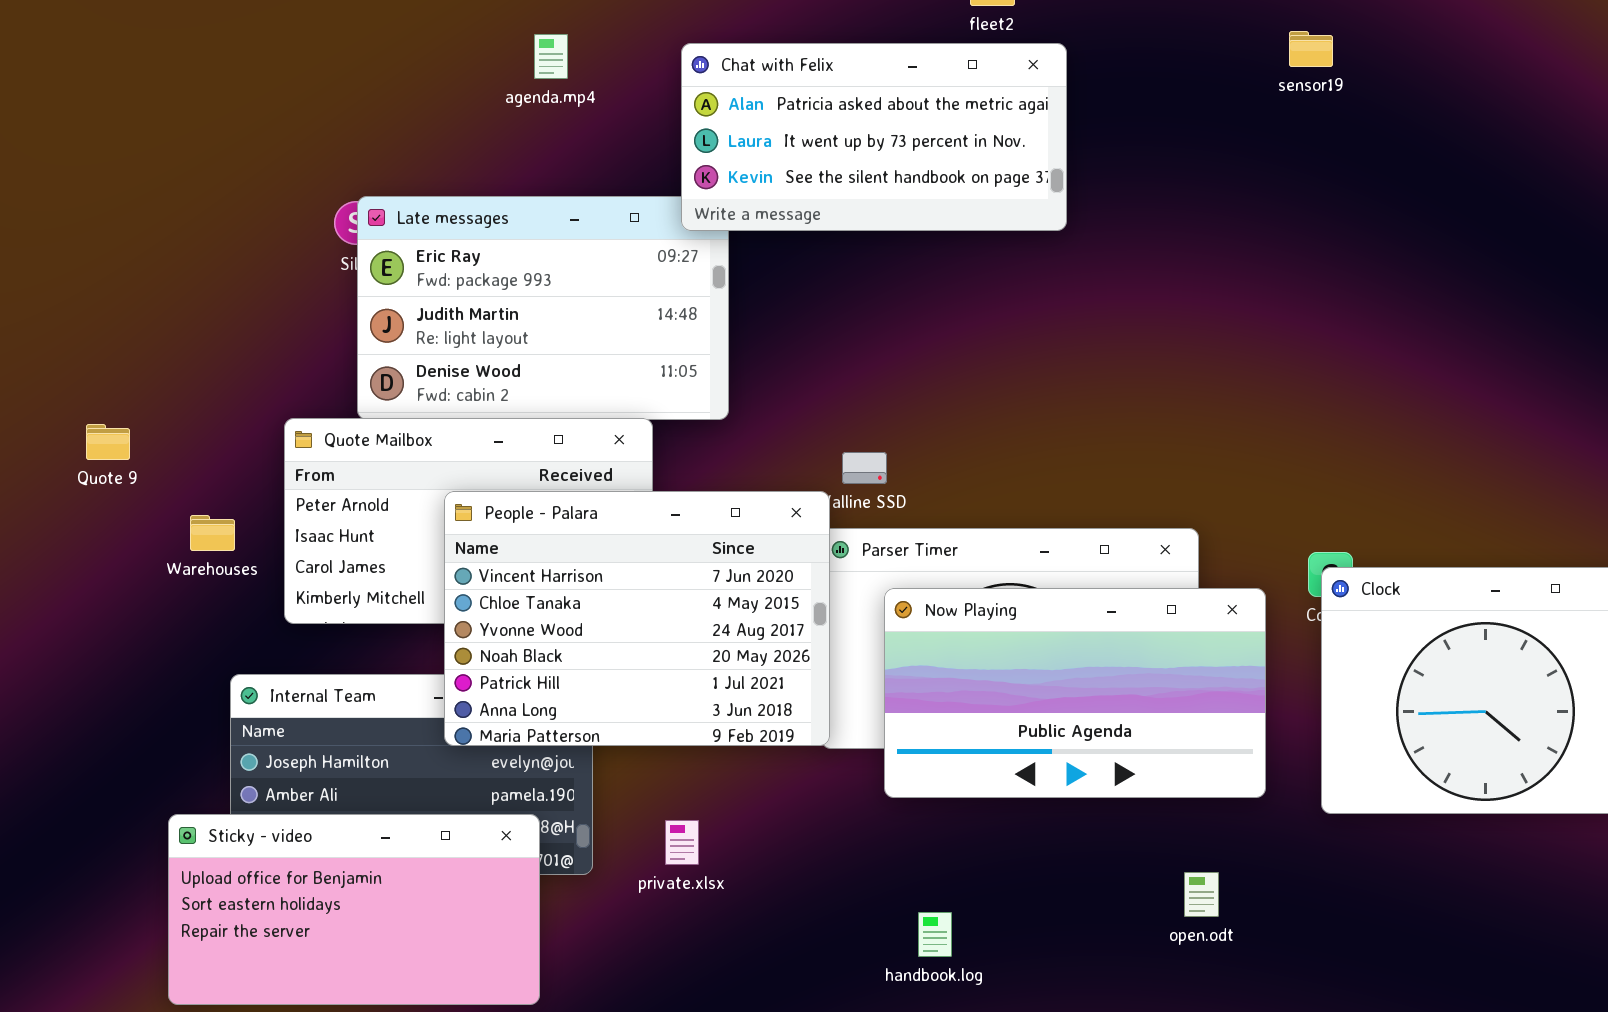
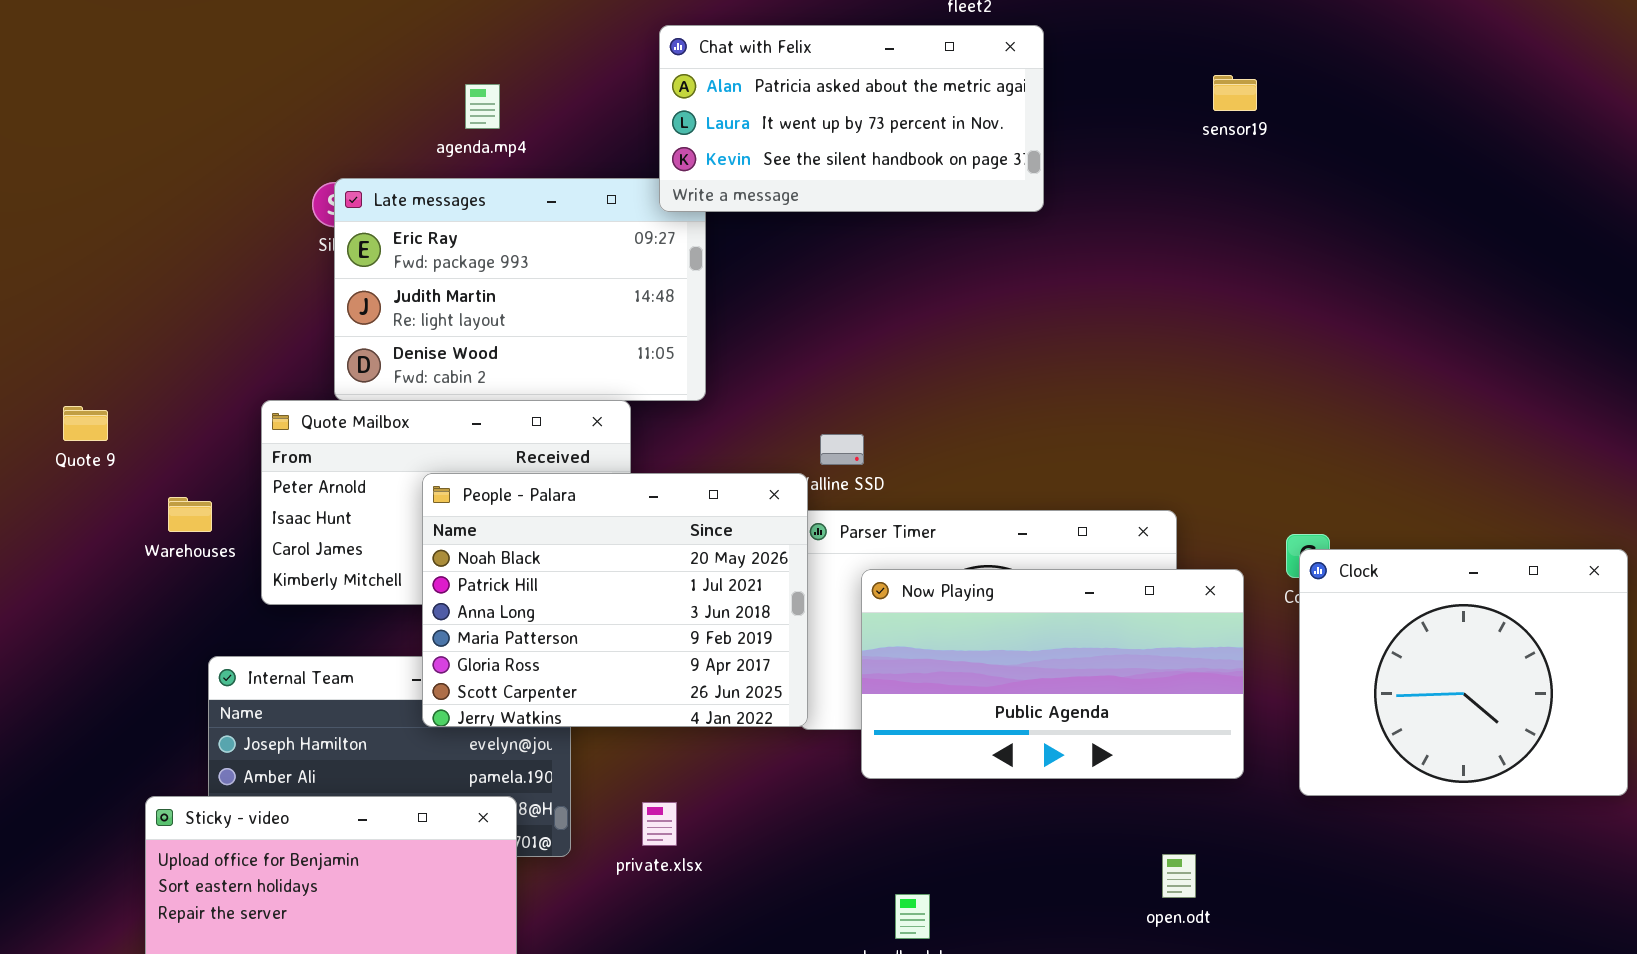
sensor19: [1289,31,1333,67] -> [1213,75,1257,111], moved
agenda.mp4: [534,34,568,79] -> [465,84,500,129], moved
People - Palara: [444,491,830,746] -> [422,473,808,727], scrolled down 3 rows

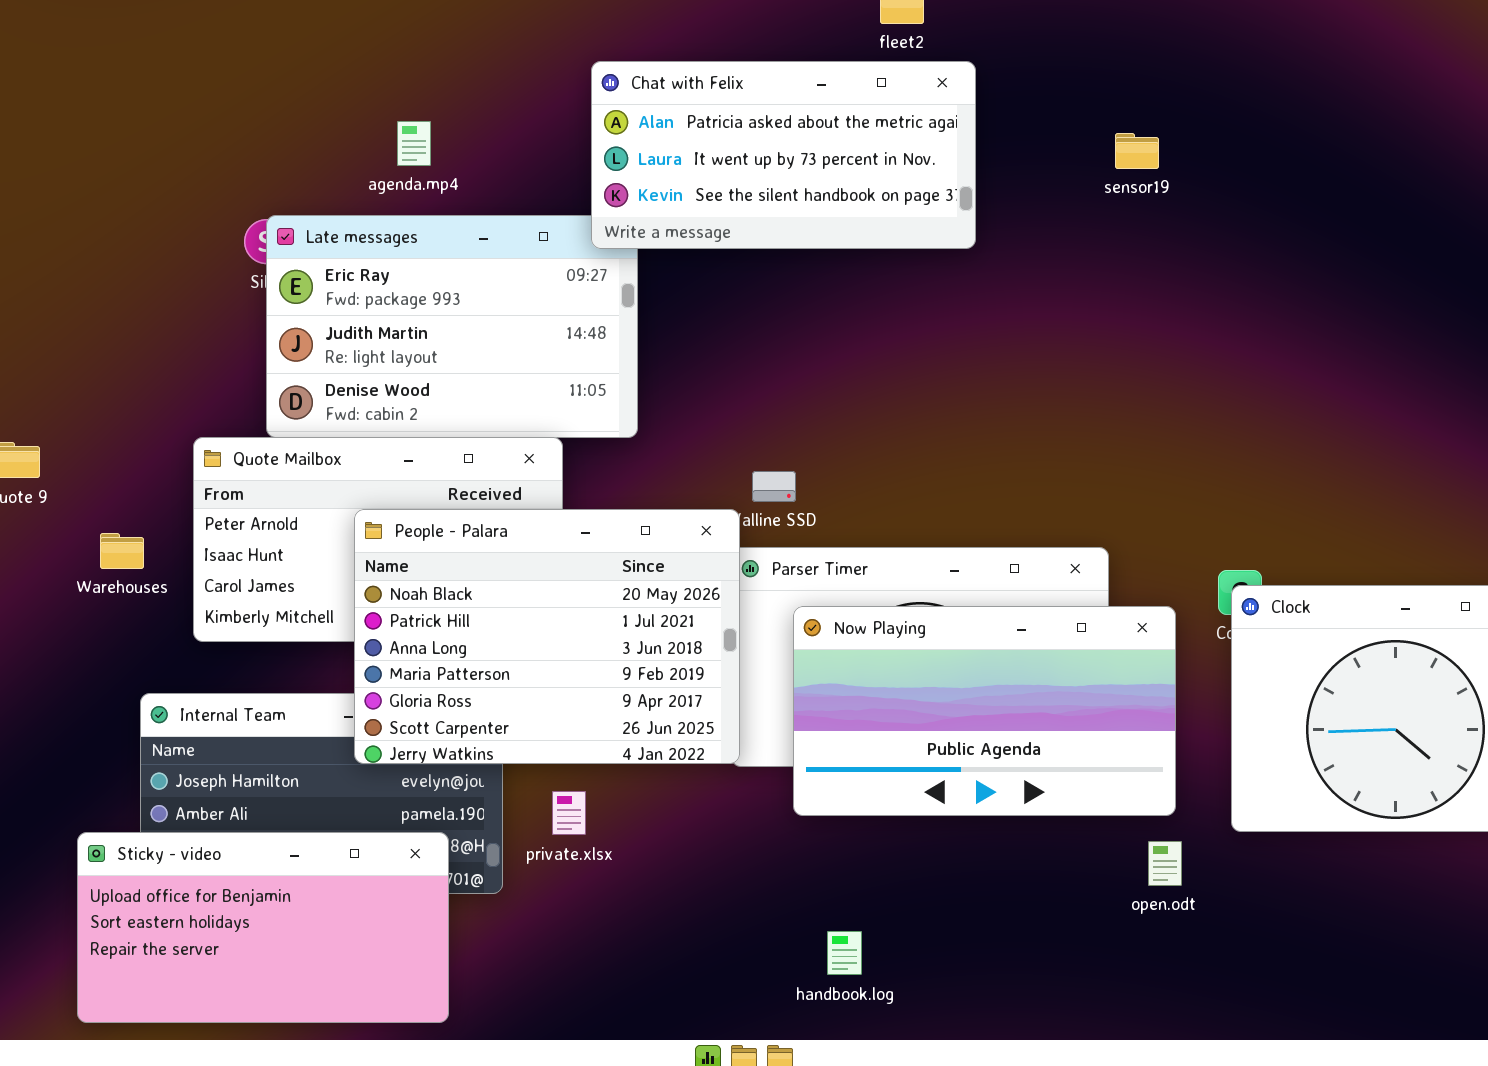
sensor19: [1213,75,1257,111] -> [1115,133,1159,169], moved
private.xlsx: [642,802,677,846] -> [552,791,586,835], moved
open.odt: [1162,854,1196,898] -> [1148,841,1182,886], moved

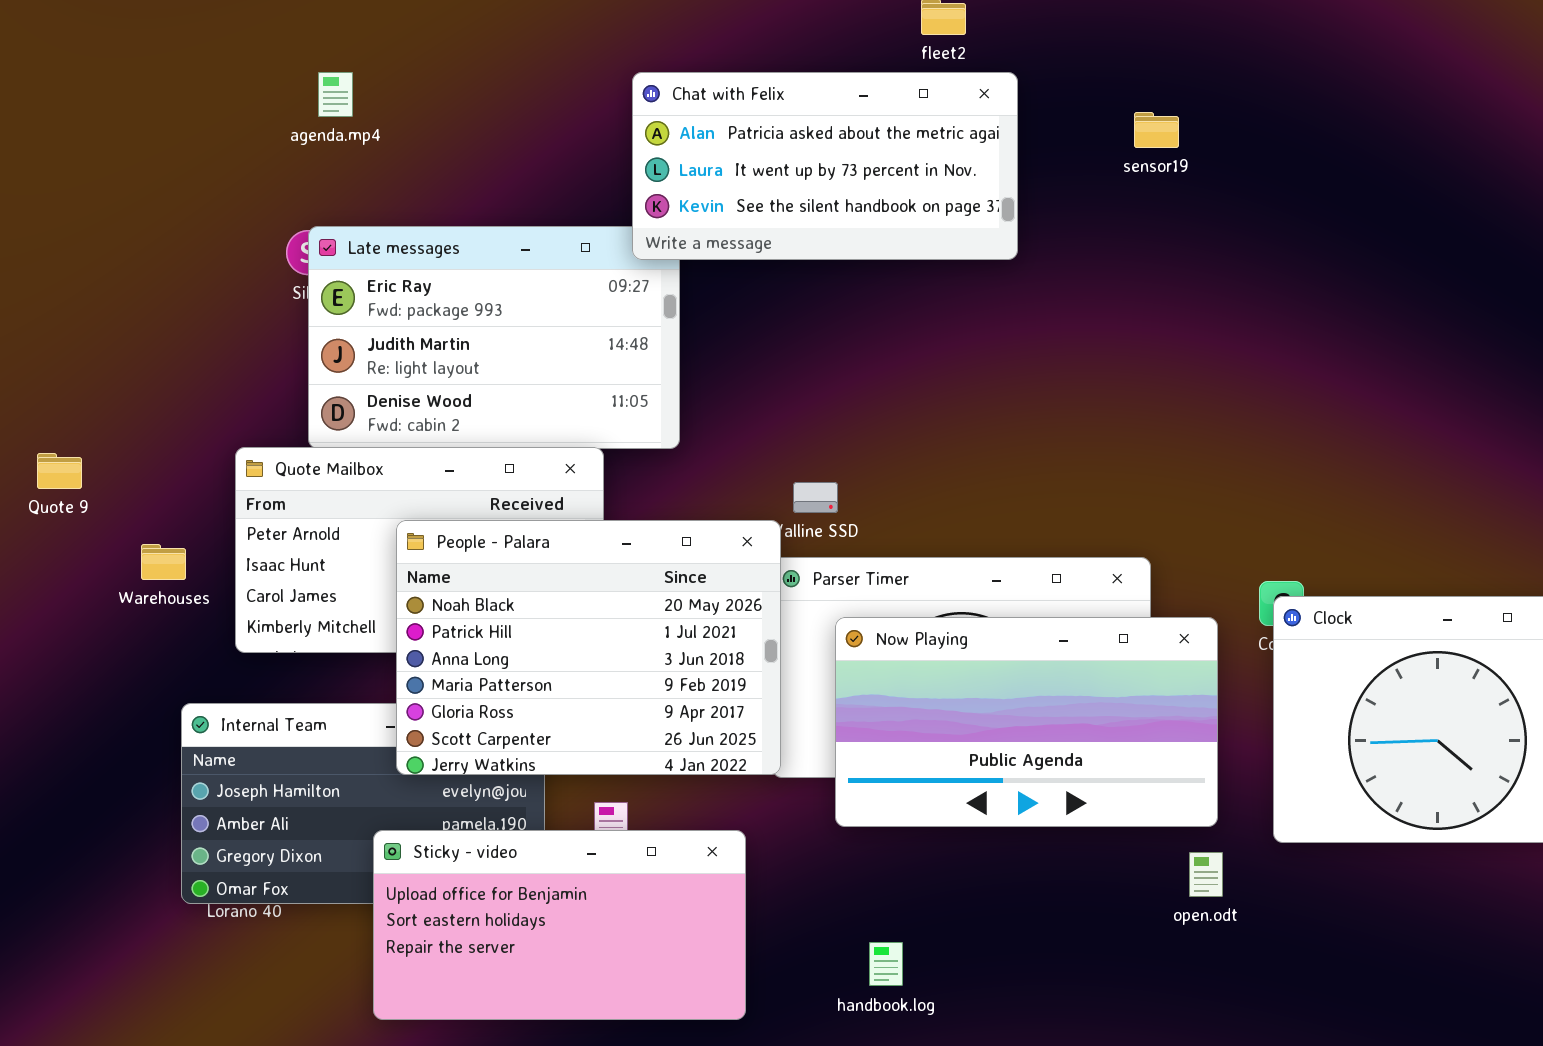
agenda.mp4: [397,121,431,166] -> [318,72,353,117], moved
sensor19: [1115,133,1159,169] -> [1134,112,1179,148], moved
Sticky - video: [77,832,449,1023] -> [373,830,746,1020], moved

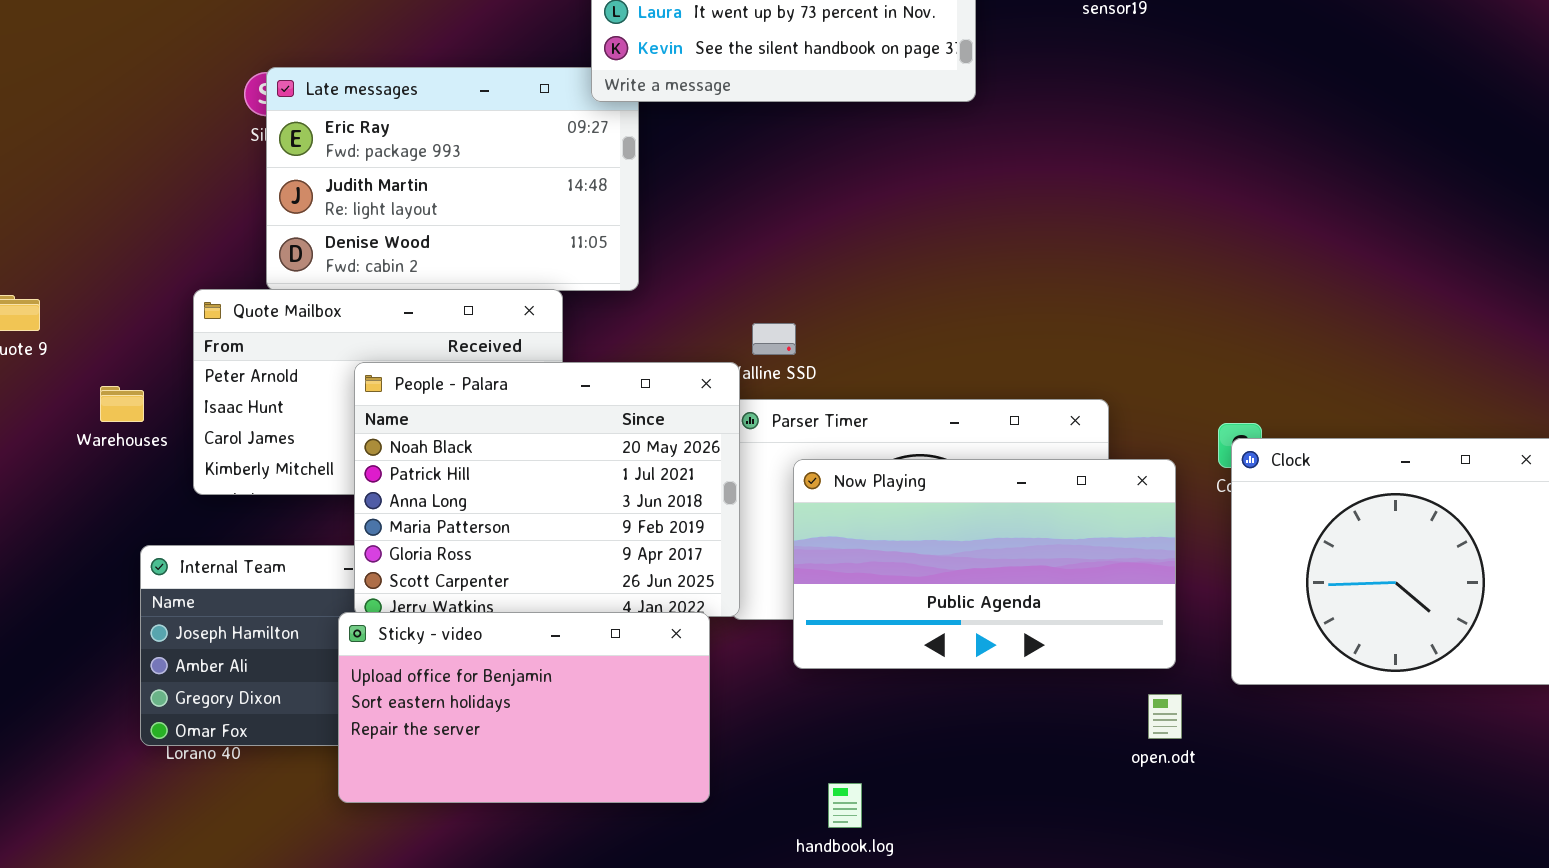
Sticky - video: [373,830,746,1020] -> [338,612,710,803], moved

